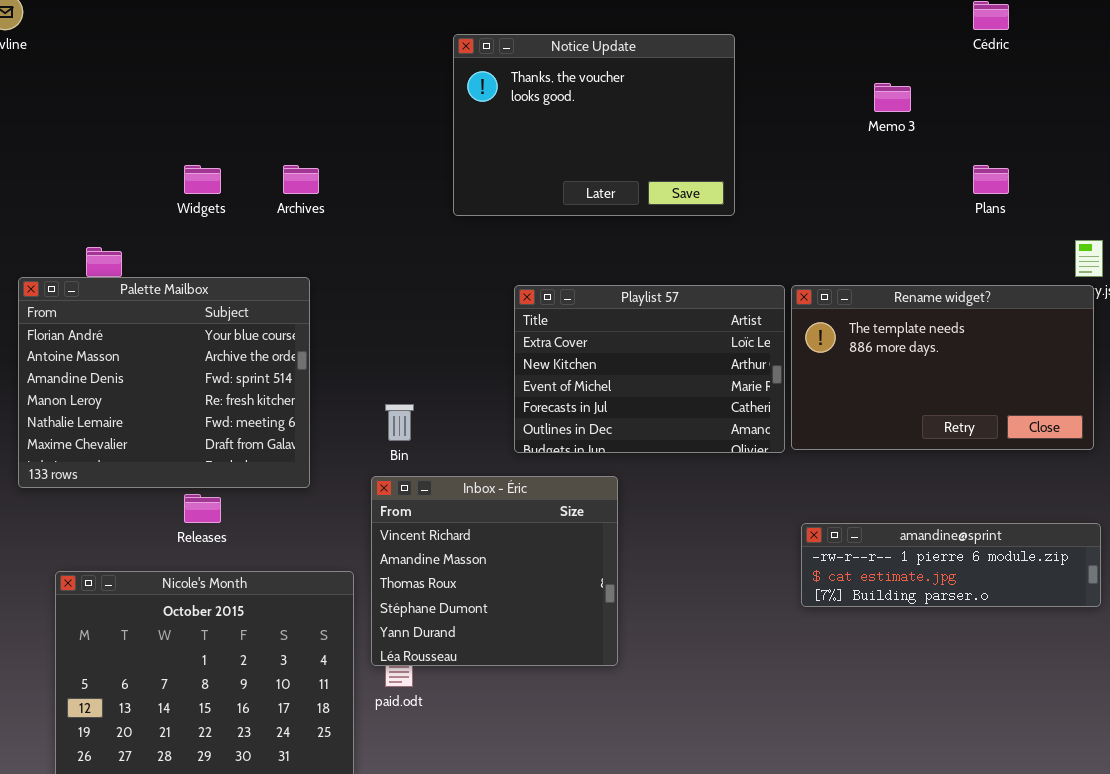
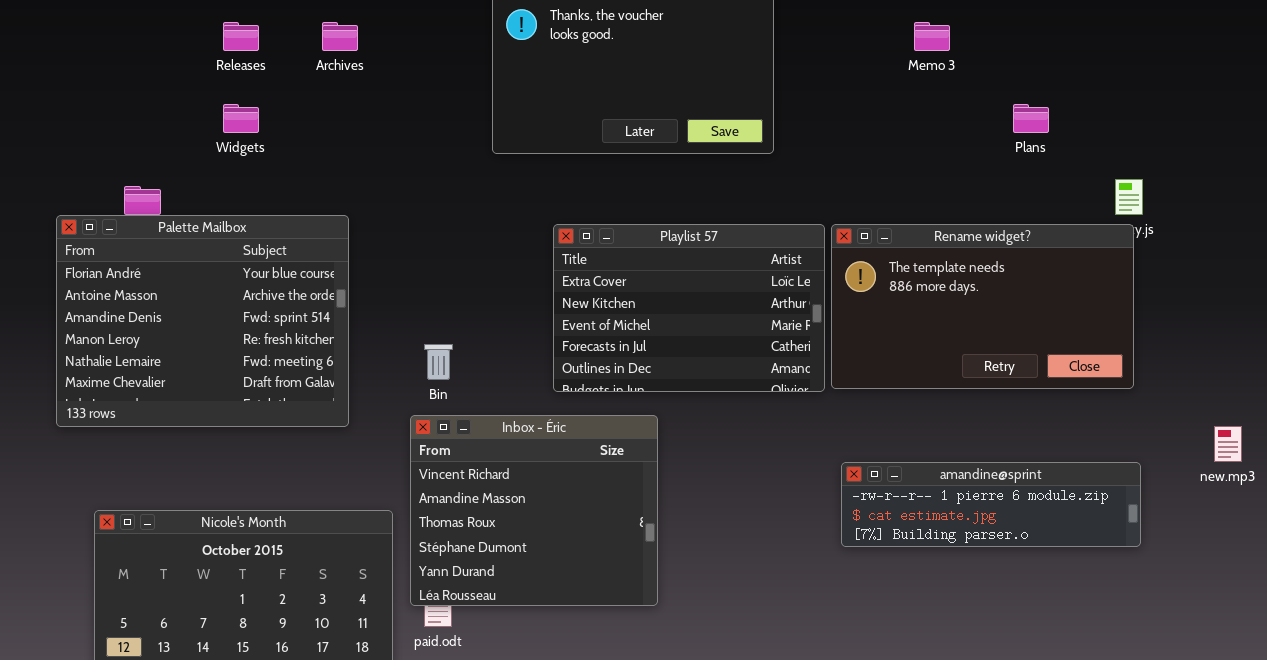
Archives: [283,165,319,194] -> [322,22,358,51], moved
Releases: [184,494,221,523] -> [223,22,259,51], moved

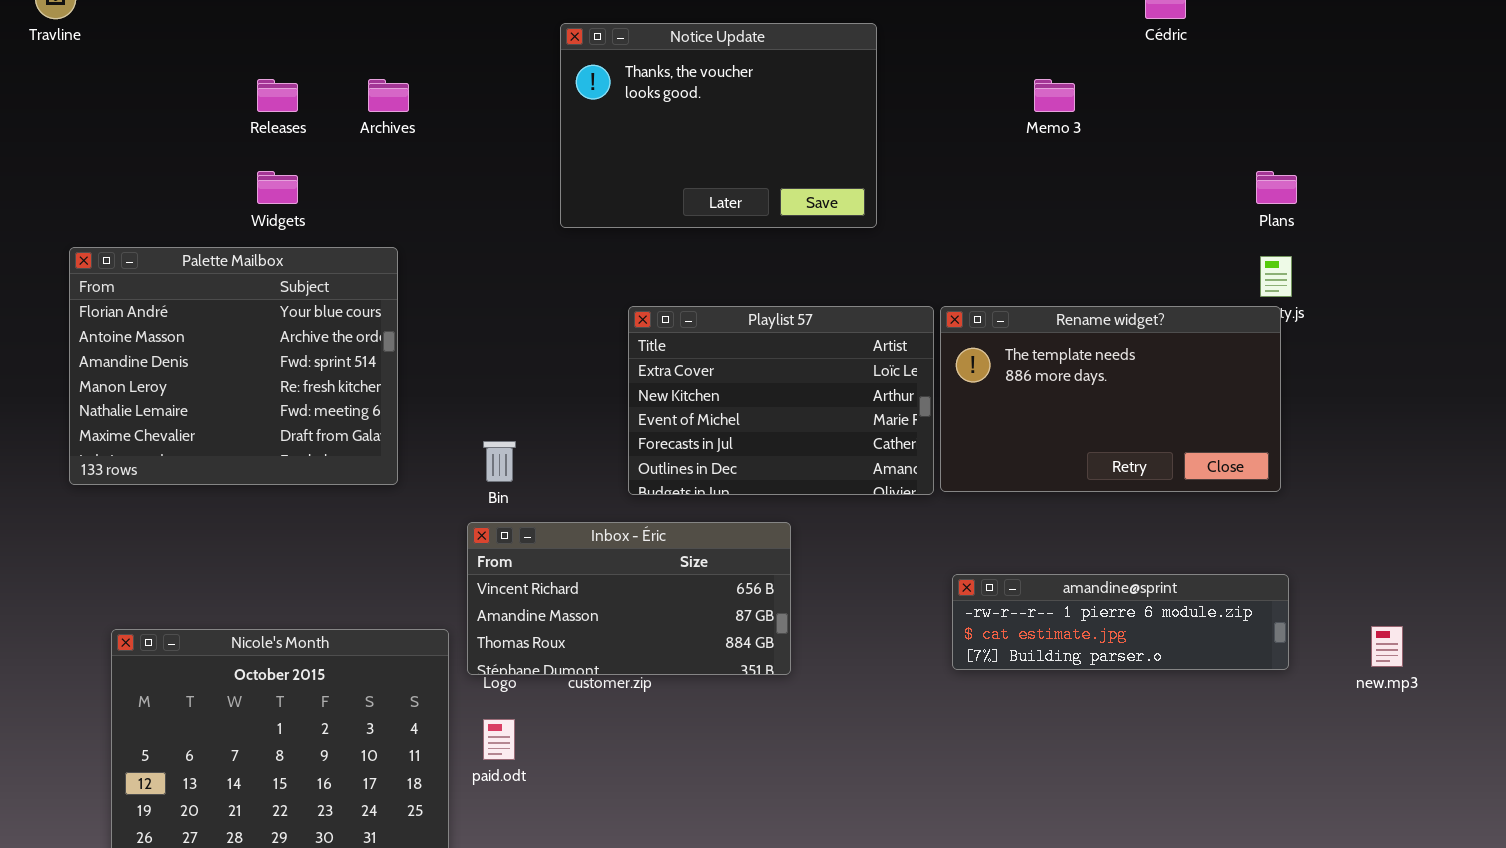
Plans: [1013,104,1049,133] -> [1256,171,1297,204], moved
Palette Mailbox: [56,215,349,427] -> [69,247,398,485], moved
Inbox - Éric: [410,415,658,606] -> [467,522,791,675], resized
new.mp3: [1214,426,1242,462] -> [1371,626,1403,667], moved

